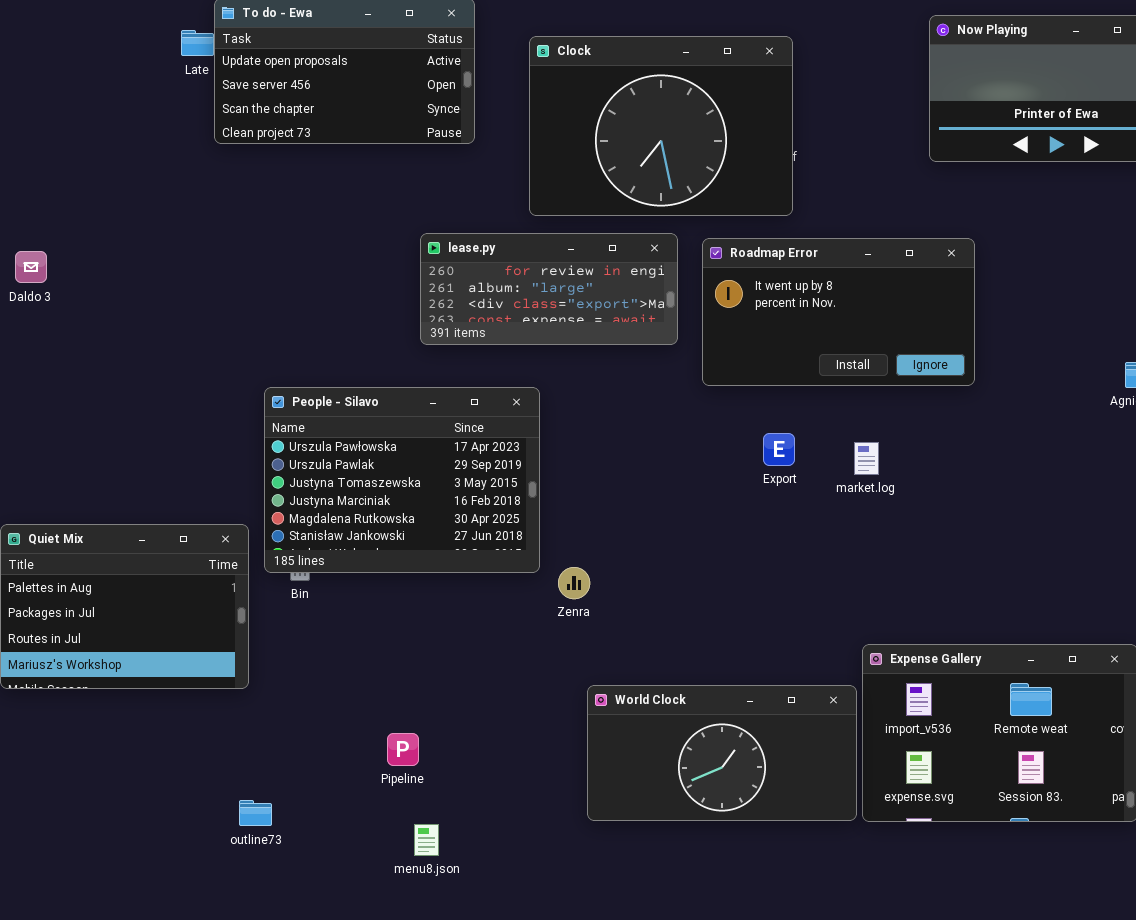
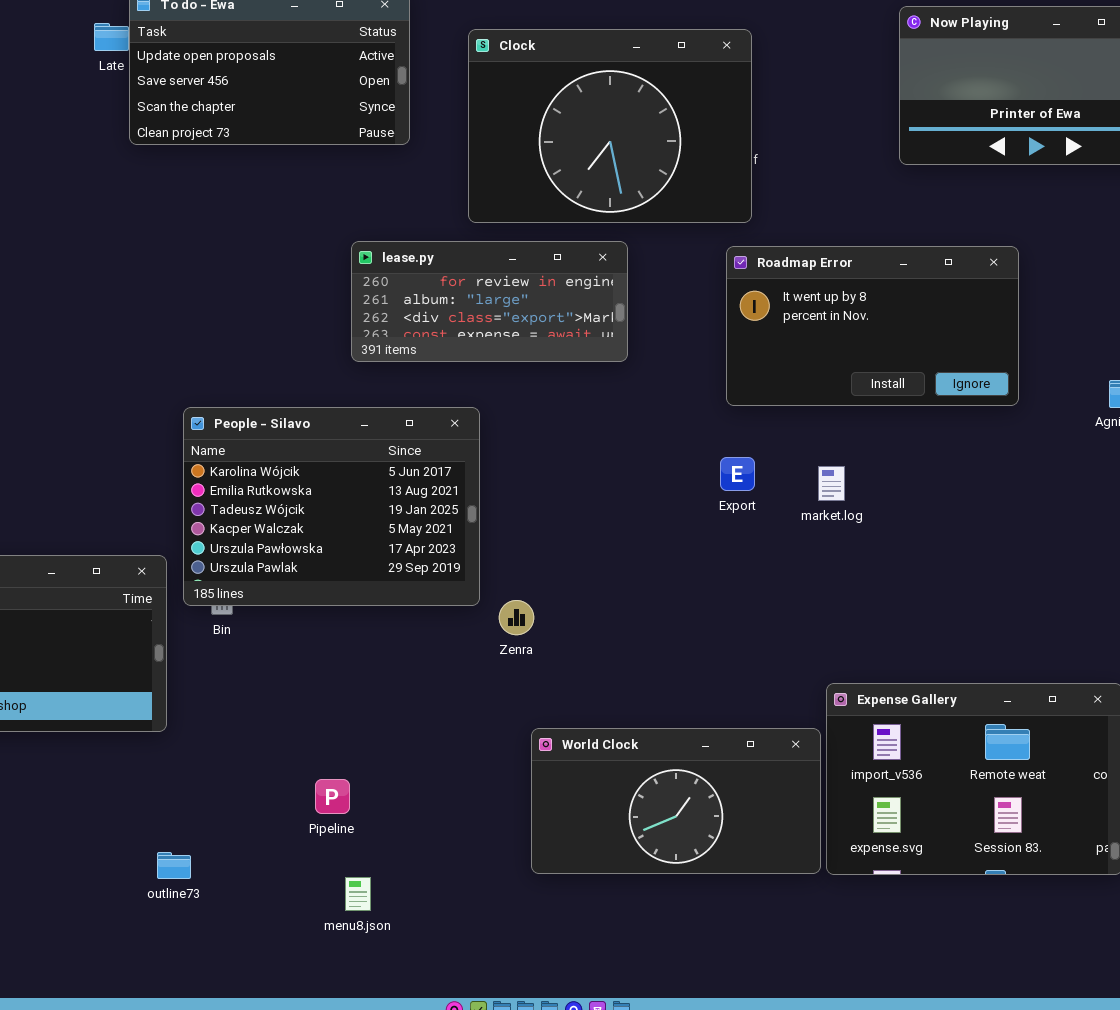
Roadmap Error: [702,238,975,386] -> [726,246,1019,406], moved
People - Silavo: [264,387,540,573] -> [183,407,480,606], scrolled up 4 rows

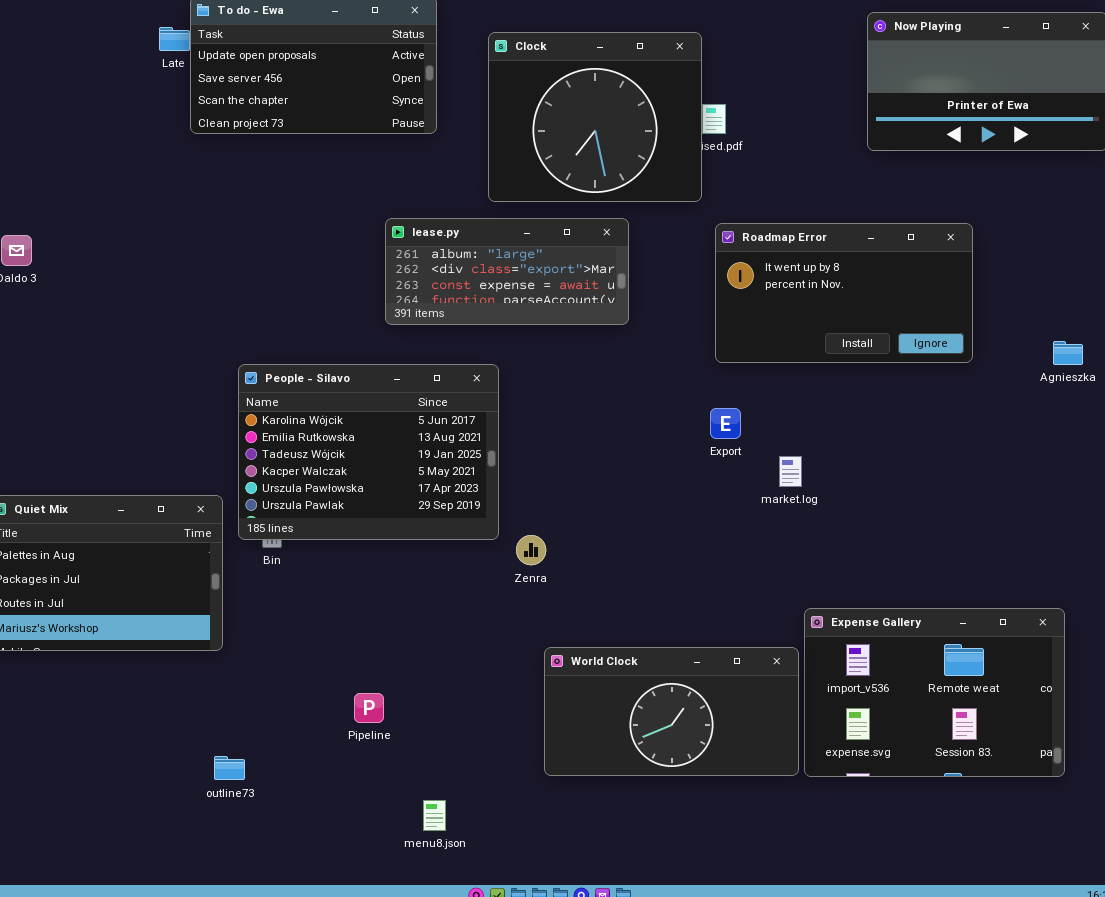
Clock: [468,29,752,223] -> [488,32,702,202], resized
lease.py: [351,241,628,362] -> [385,218,629,325], scrolled down 1 row
market.log: [818,466,845,501] -> [779,456,802,487], moved
menu8.json: [345,877,371,911] -> [423,800,446,831], moved

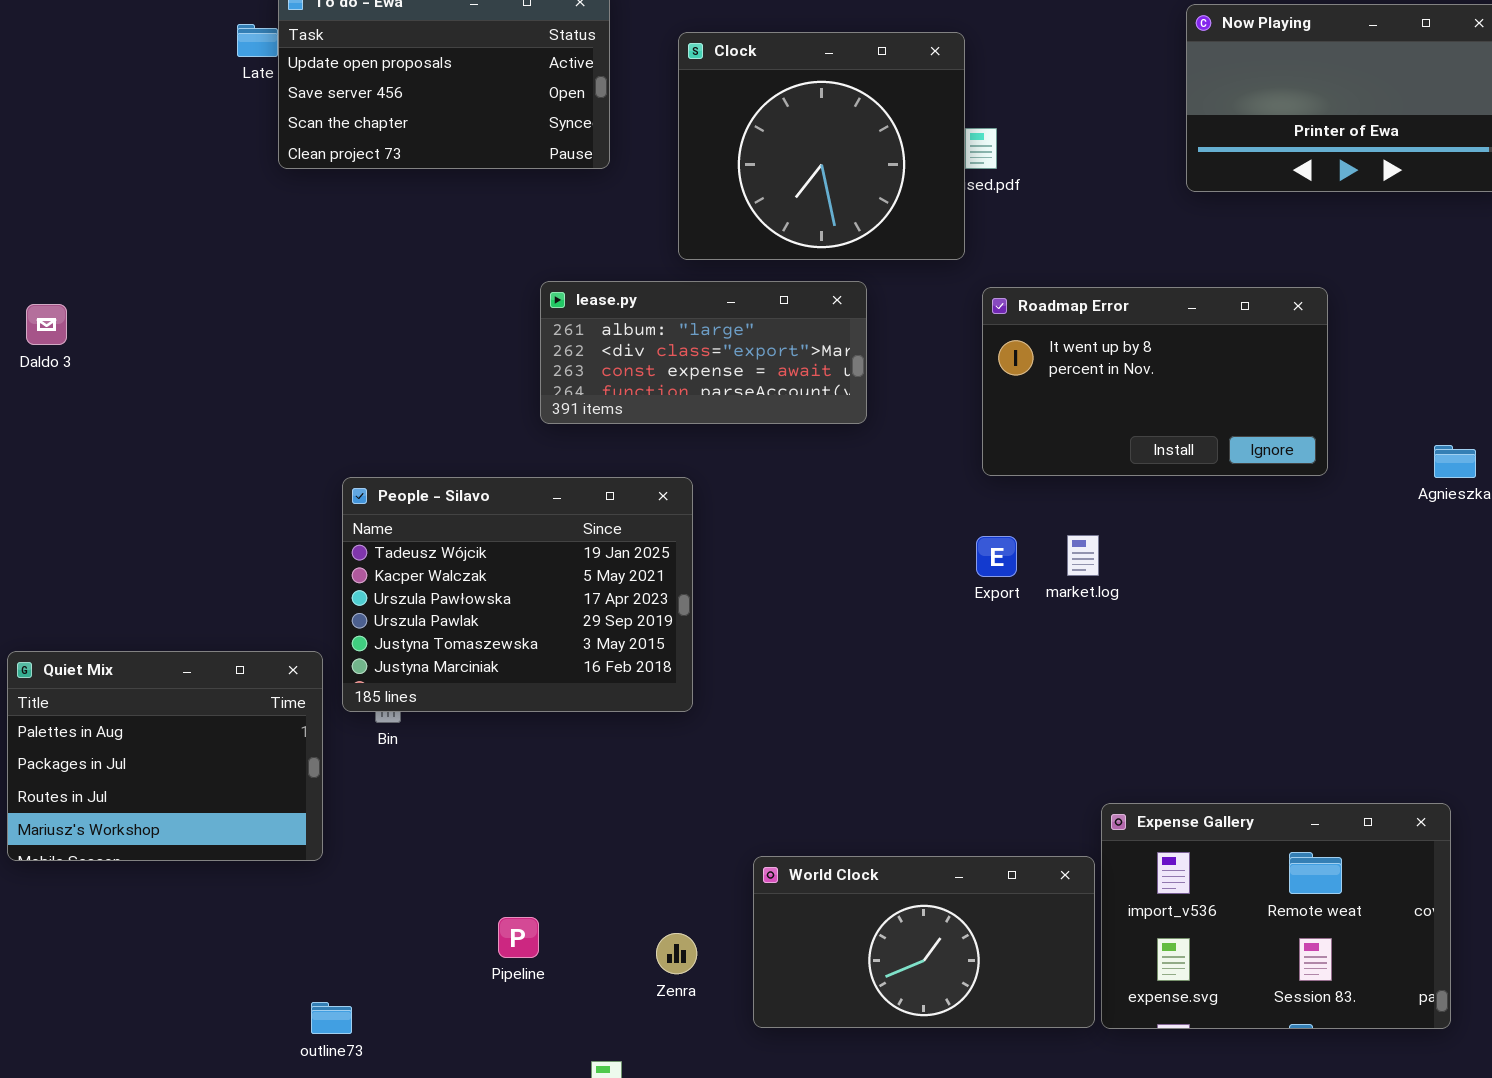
People - Silavo: [238,364,499,540] -> [342,477,693,712], scrolled down 2 rows
market.log: [779,456,802,487] -> [1067,535,1099,576], moved
Zenra: [516,535,546,565] -> [656,933,697,974], moved

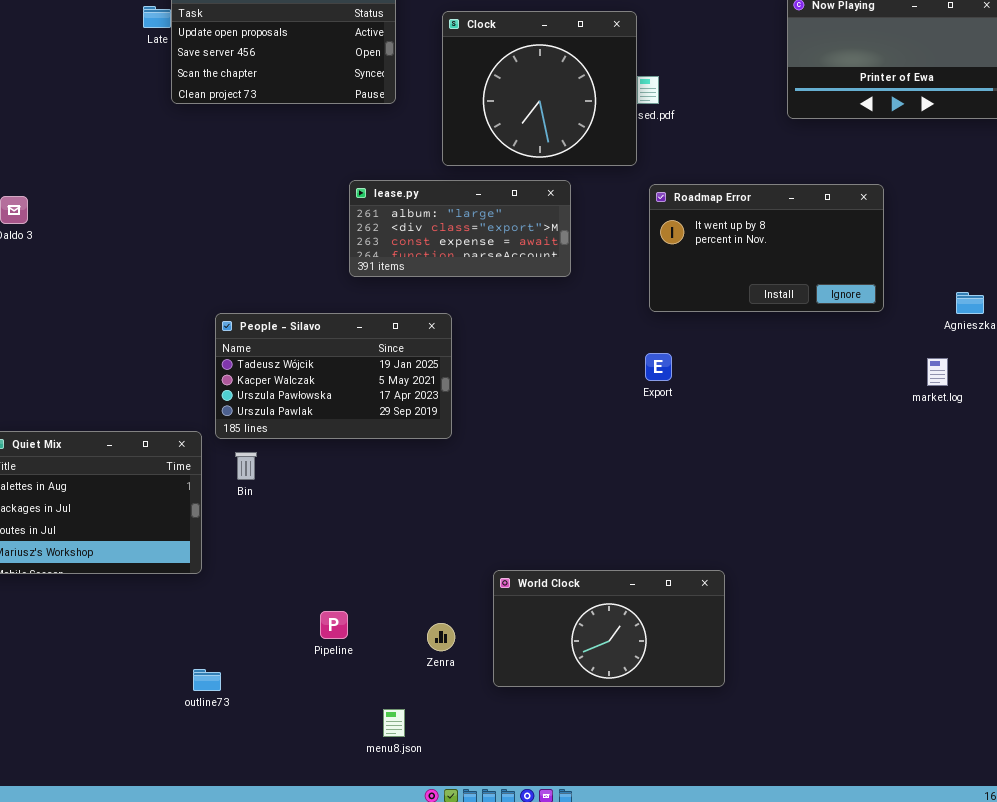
People - Silavo: [342,477,693,712] -> [215,313,452,439], resized
market.log: [1067,535,1099,576] -> [927,358,948,386], moved
Expense Gallery: [1101,803,1451,1029] -> none, closed

